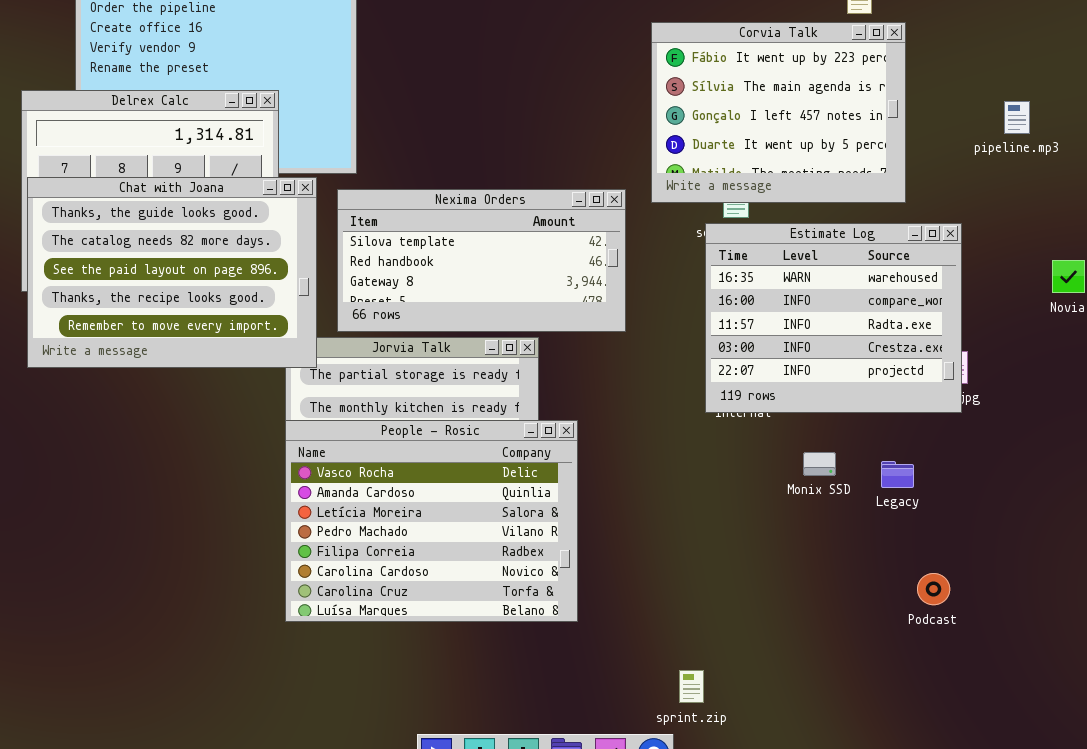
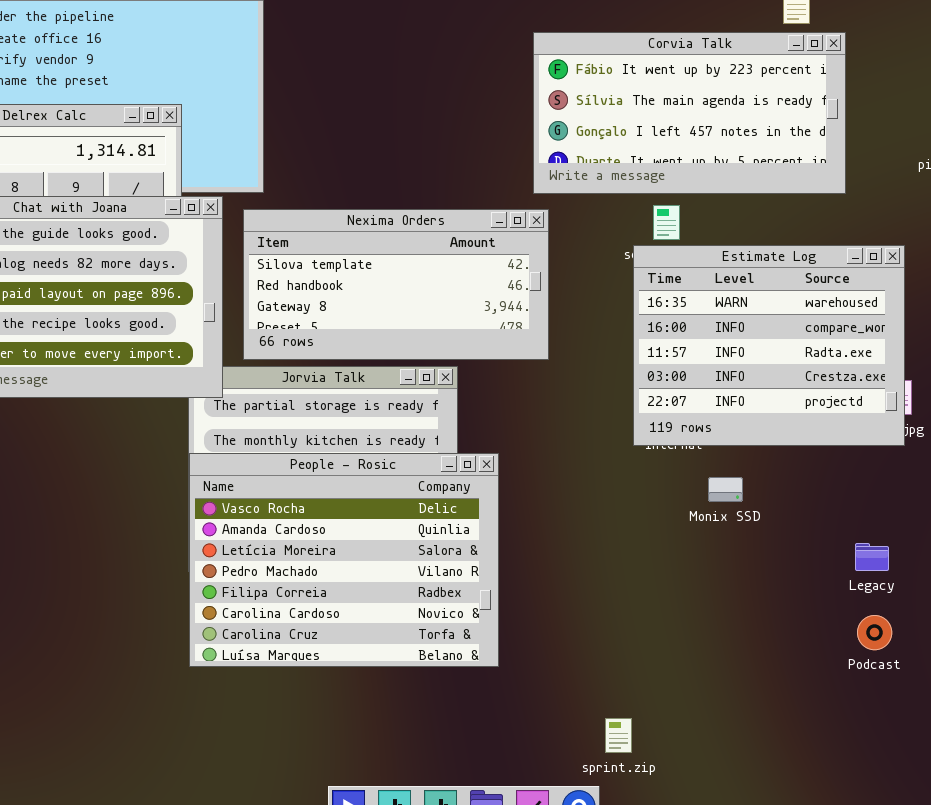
Corvia Talk: [651,22,906,203] -> [533,32,846,194], resized
Monix SSD: [803,452,836,476] -> [708,477,743,502], moved
Legacy: [881,461,914,488] -> [855,543,889,571], moved

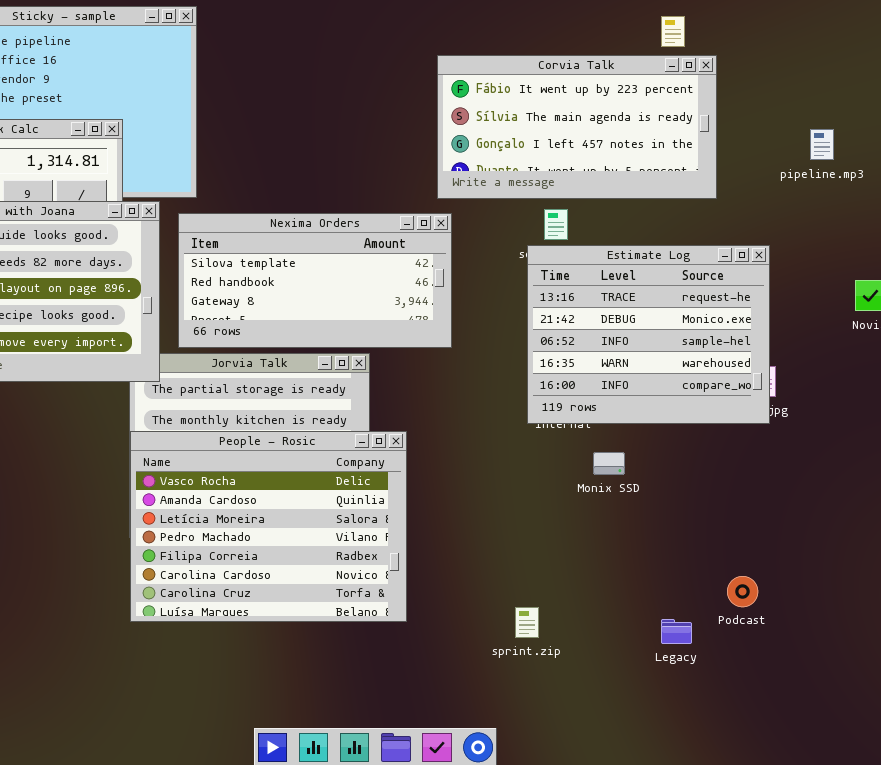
Estimate Log: [633,245,905,446] -> [527,245,770,424], scrolled up 3 rows
Legacy: [855,543,889,571] -> [661,619,692,644], moved
sprint.zip: [605,718,632,753] -> [515,607,539,638], moved

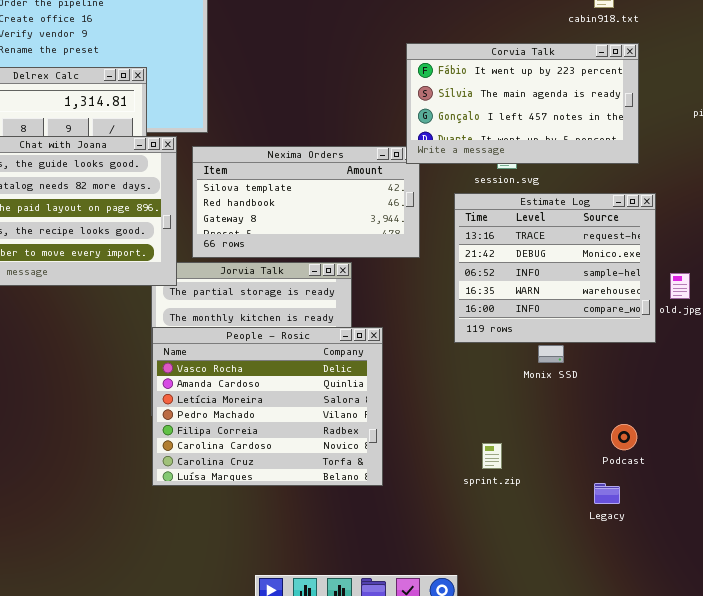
Corvia Talk: [437,55,717,199] -> [406,43,639,164], moved
Estimate Log: [527,245,770,424] -> [454,193,656,343], moved
Podcast: [727,576,758,607] -> [611,424,637,450], moved
sprint.zip: [515,607,539,638] -> [482,443,502,469], moved

